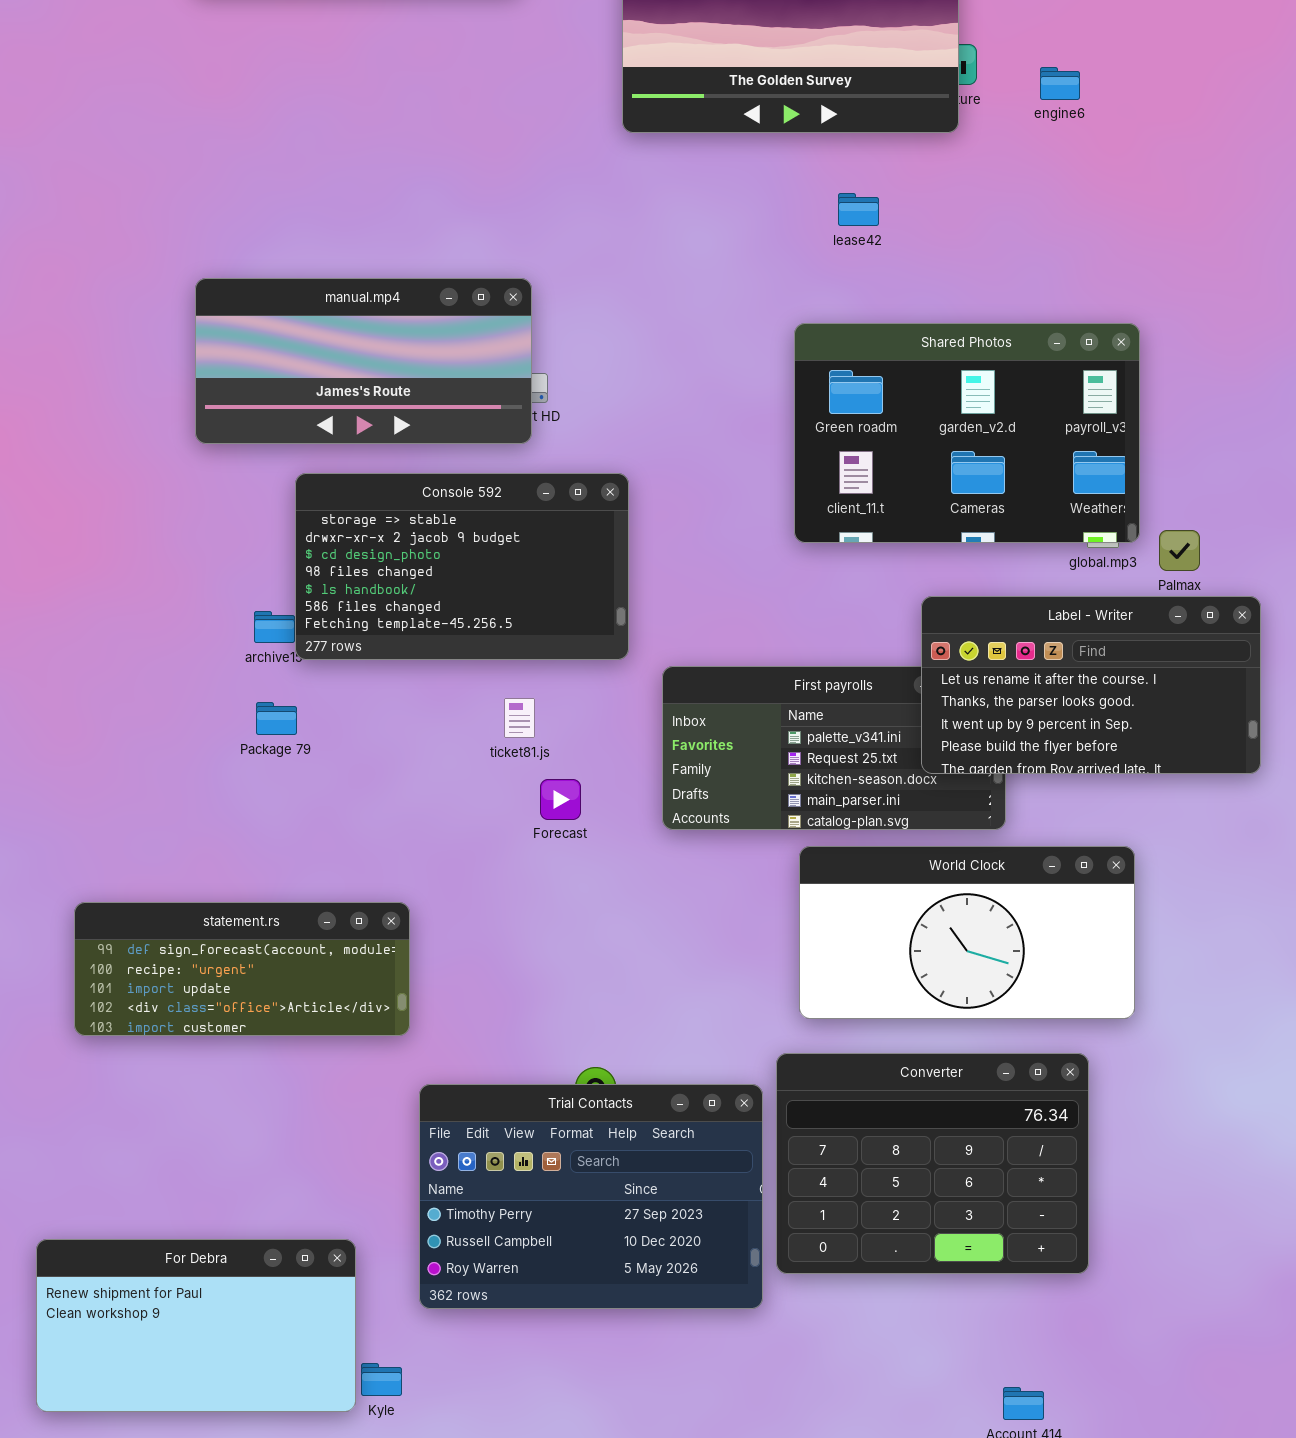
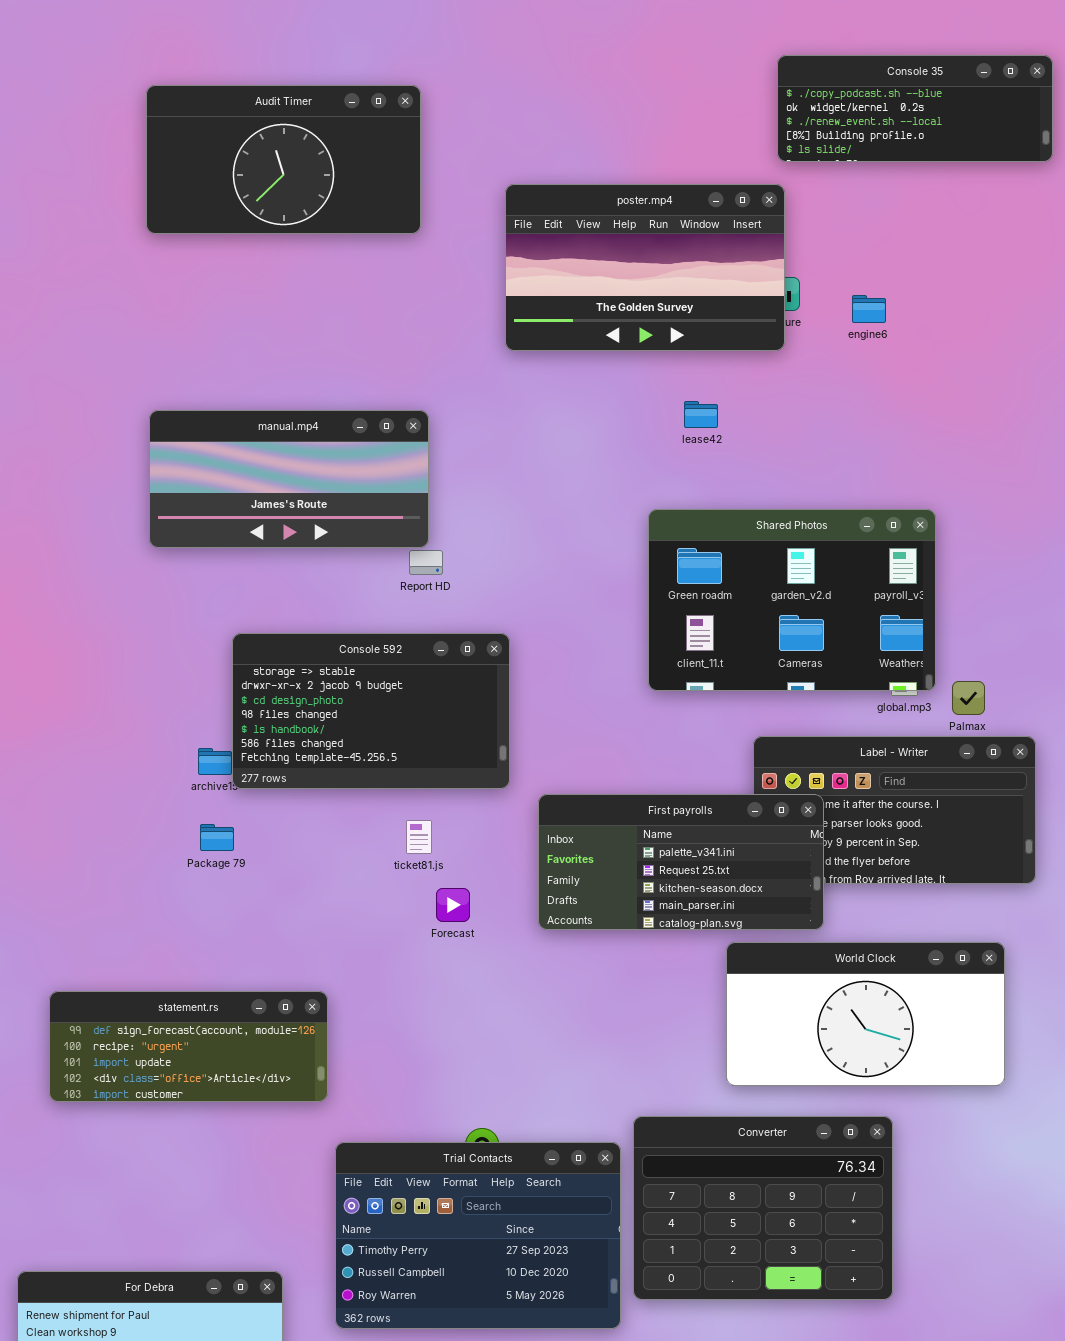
manual.mp4: [195,278,532,444] -> [149,410,429,548], moved
First payrolls: [662,666,1006,830] -> [538,794,824,930], raised
World Clock: [799,846,1135,1019] -> [726,942,1005,1086], moved

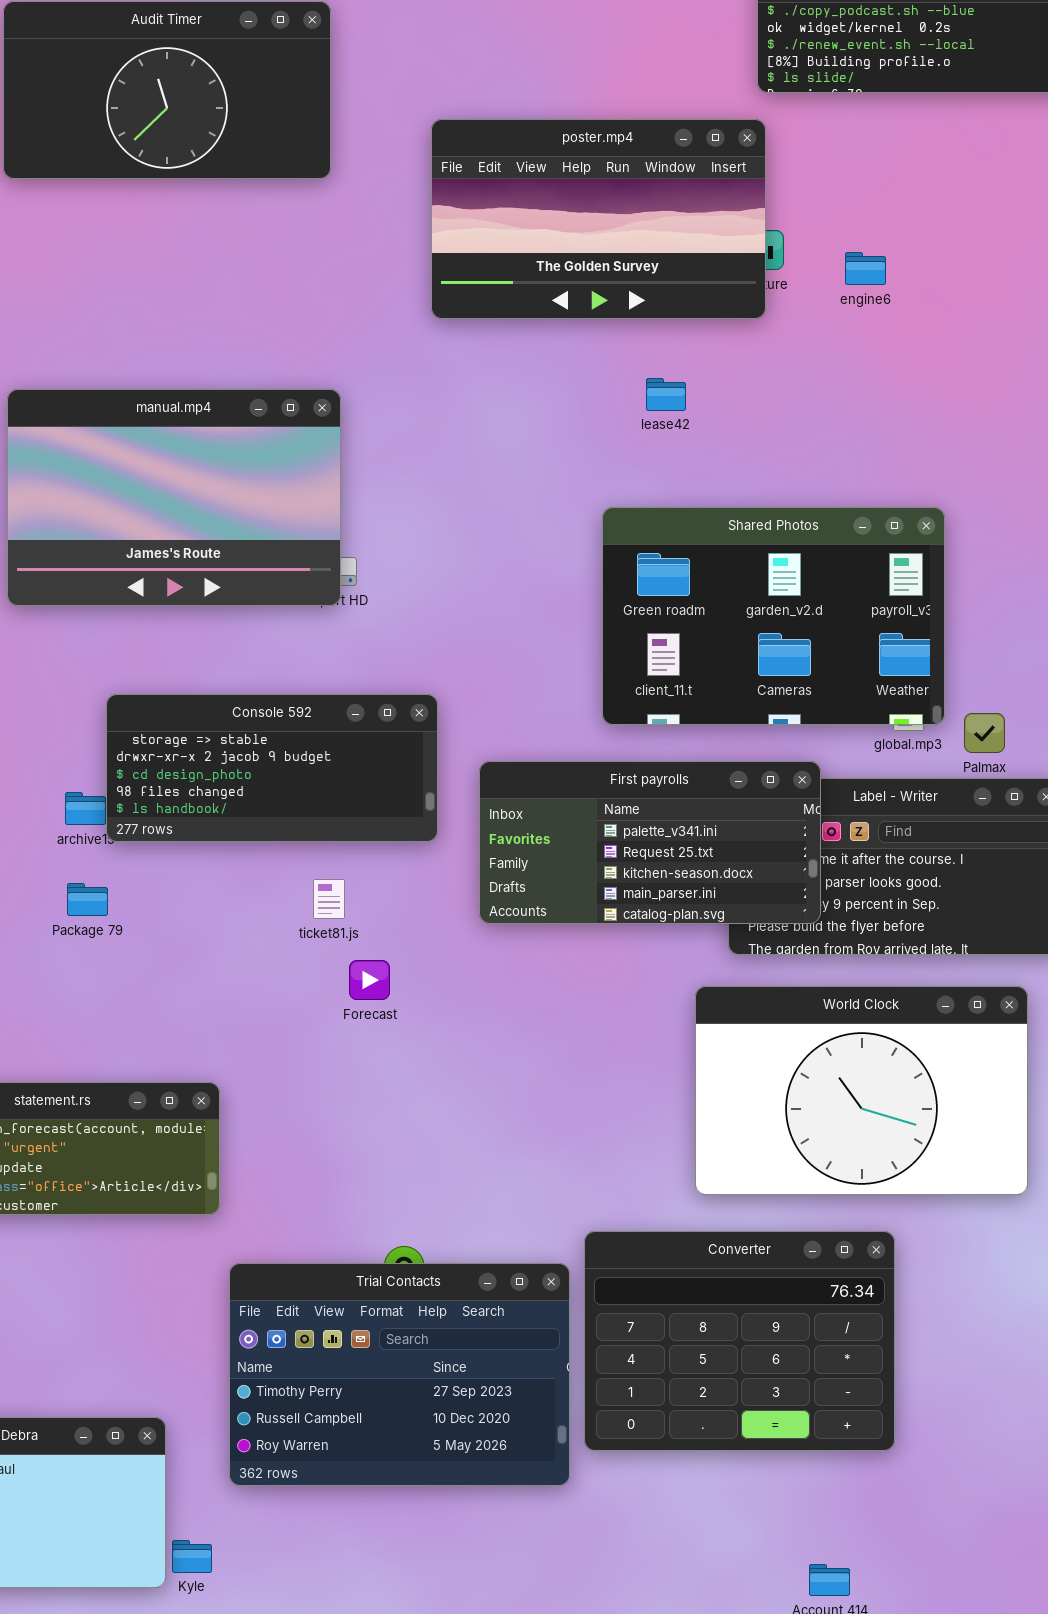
manual.mp4: [149,410,429,548] -> [7,389,341,606], resized
Console 592: [232,633,510,789] -> [106,694,438,842], resized
First payrolls: [538,794,824,930] -> [479,761,821,924], moved
World Clock: [726,942,1005,1086] -> [695,986,1028,1195], resized

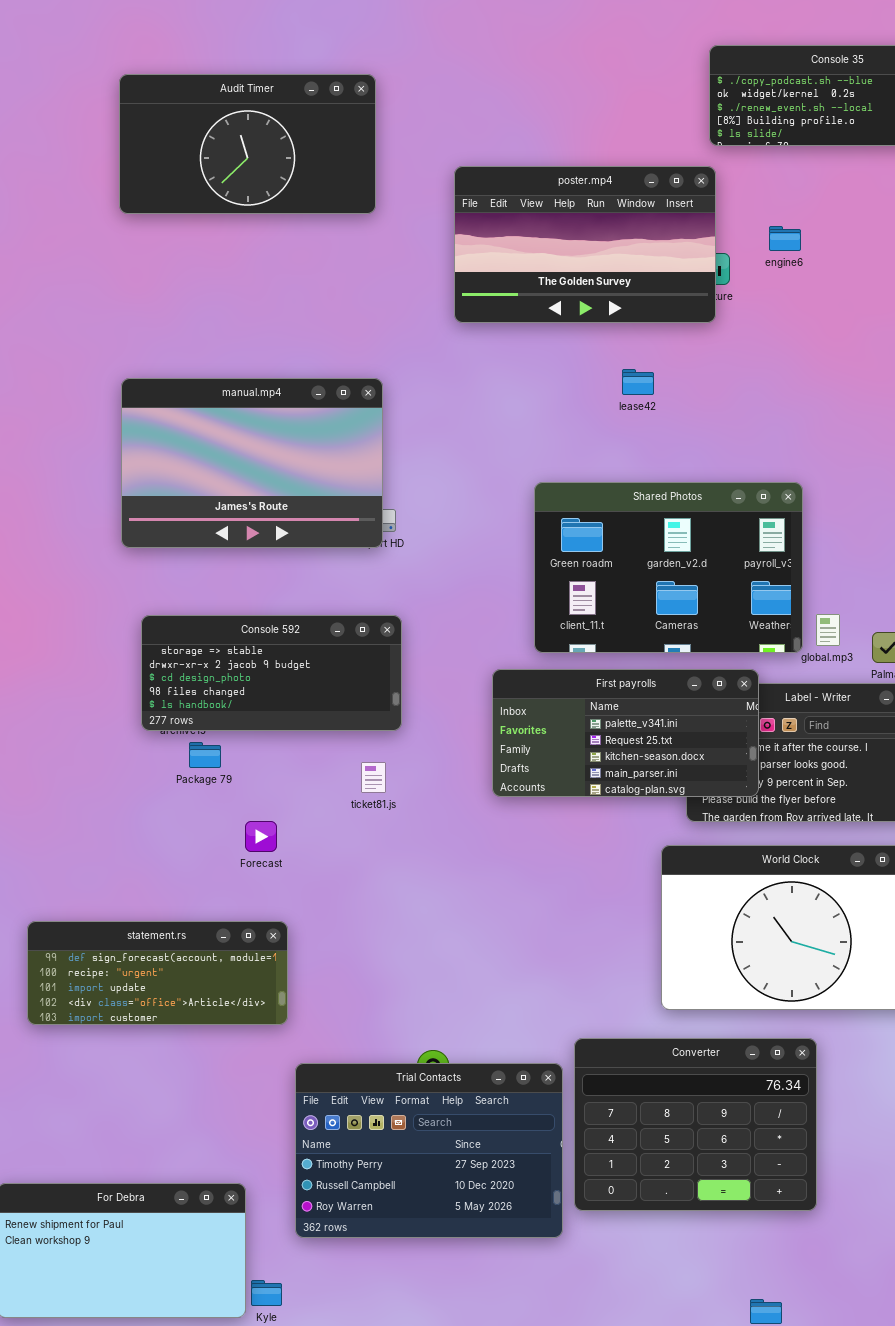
engine6: [845,252,886,285] -> [769,226,801,251], moved
Shared Photos: [602,507,945,725] -> [534,482,803,653], moved
Console 592: [106,694,438,842] -> [141,615,402,731], moved
Package 79: [67,883,108,916] -> [189,742,221,768], moved
Forecast: [349,960,390,1000] -> [245,821,277,852], moved

